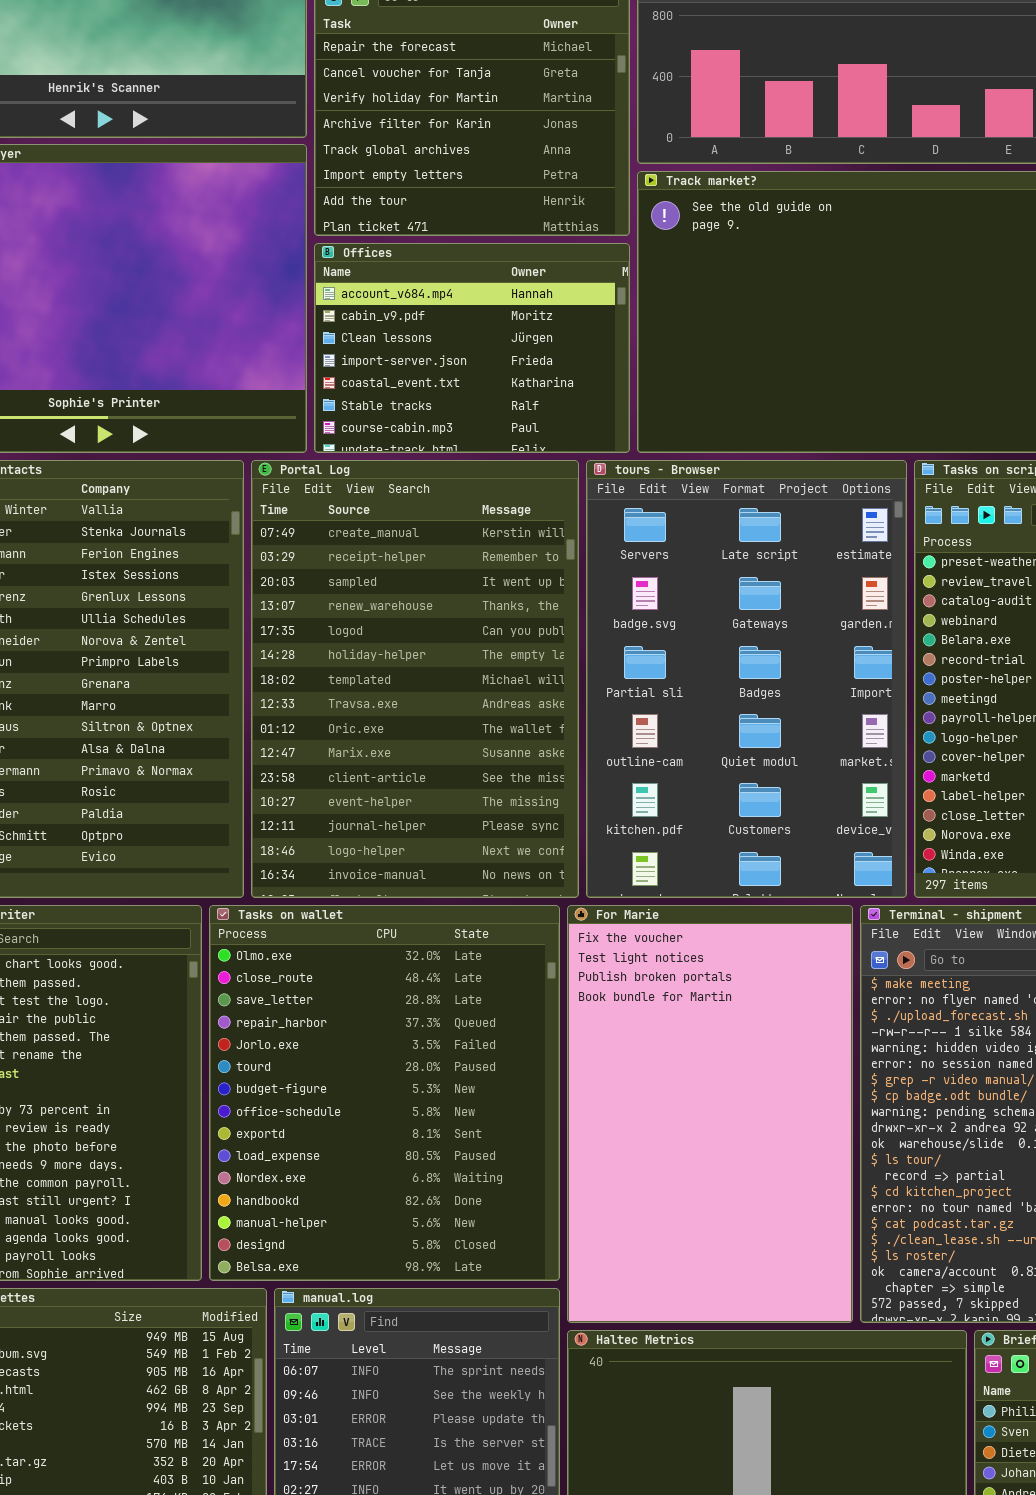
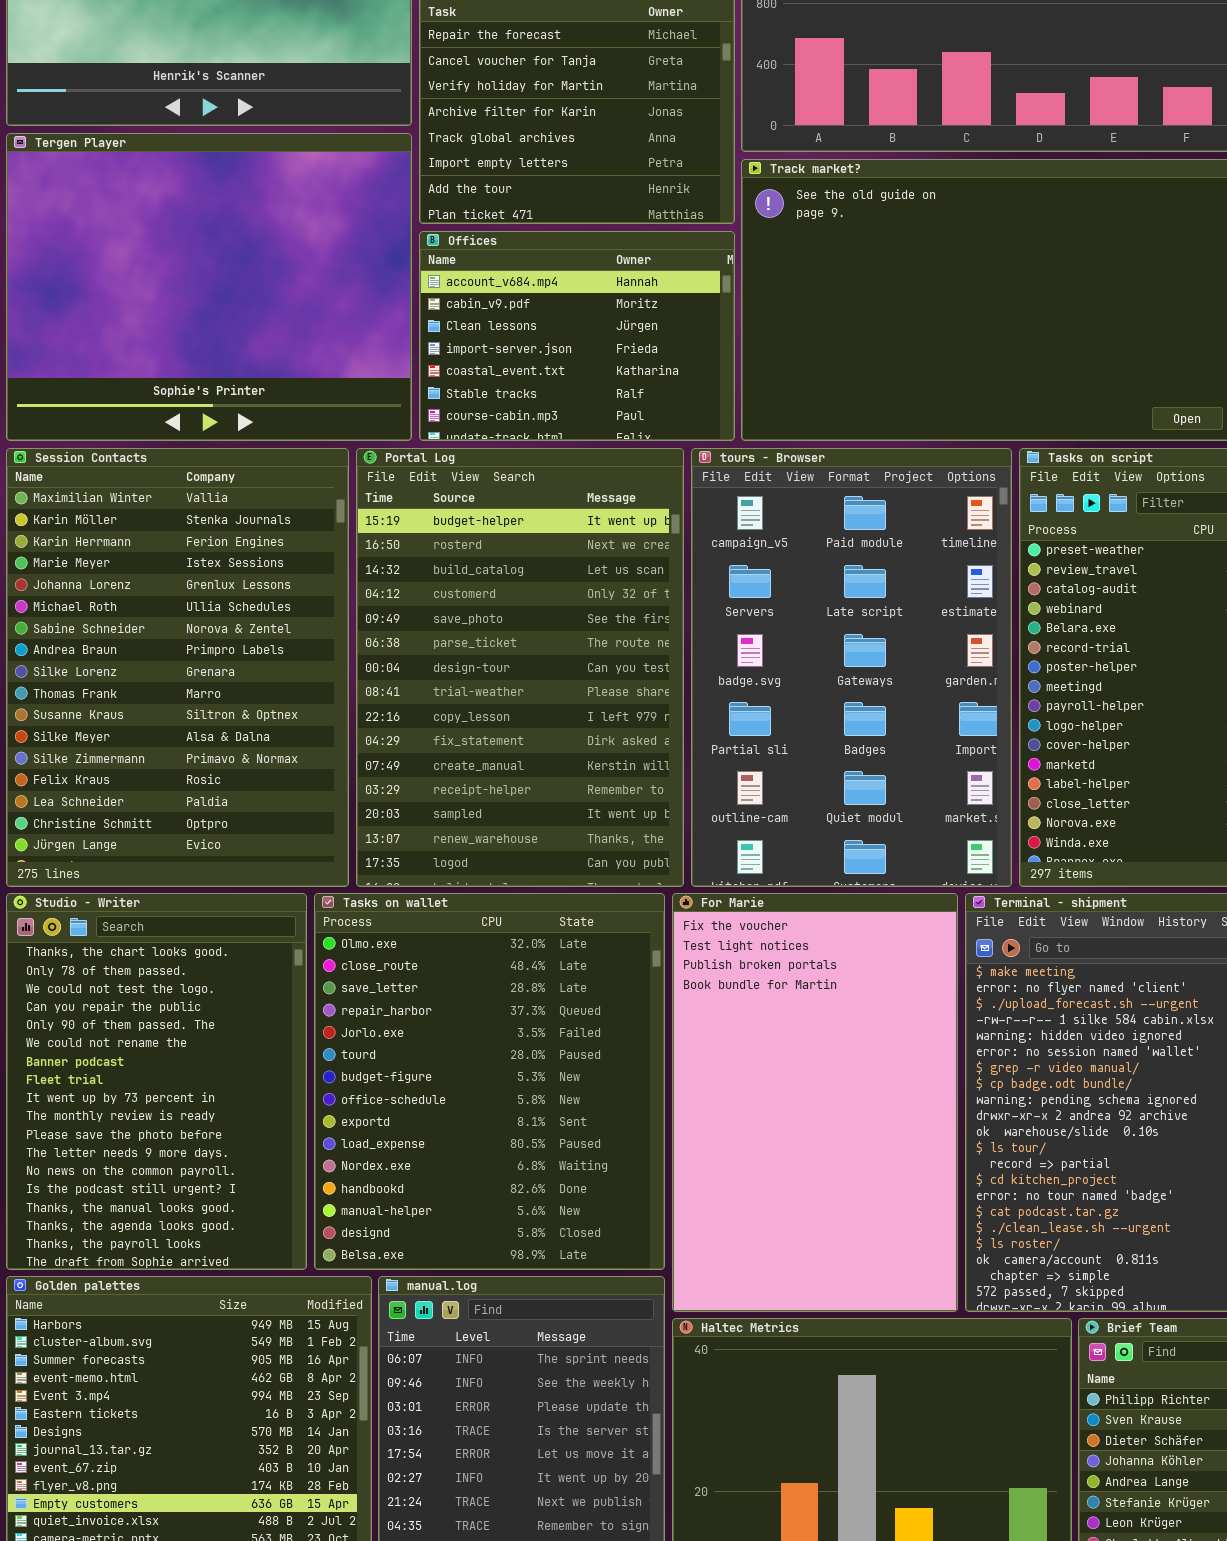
Portal Log: [251,460,579,898] -> [356,448,684,887], scrolled up 10 rows
tours - Browser: [586,460,907,898] -> [691,448,1012,887], scrolled up 1 row

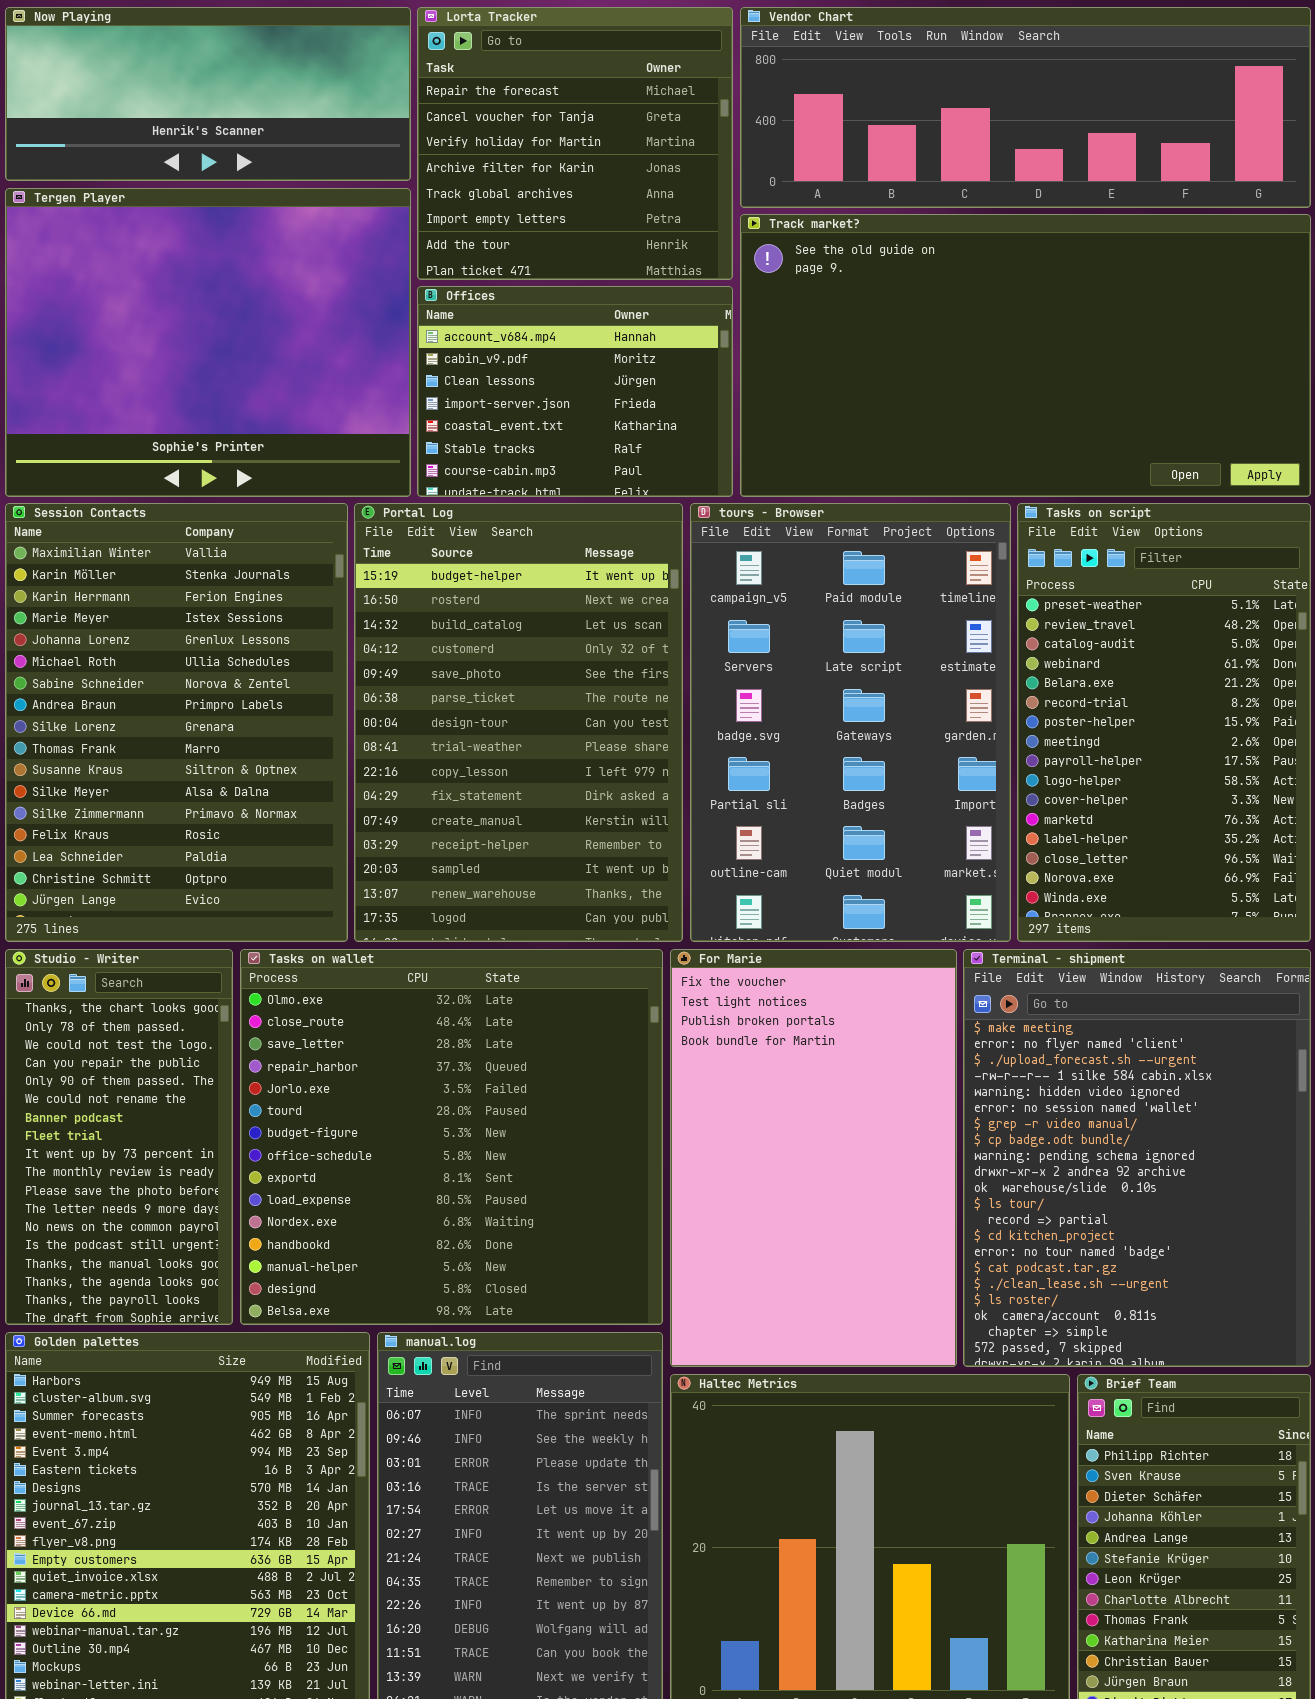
Studio - Writer: [6,893,307,1270] -> [5,949,233,1325], resized
Tasks on wallet: [314,893,665,1270] -> [240,949,663,1325], resized

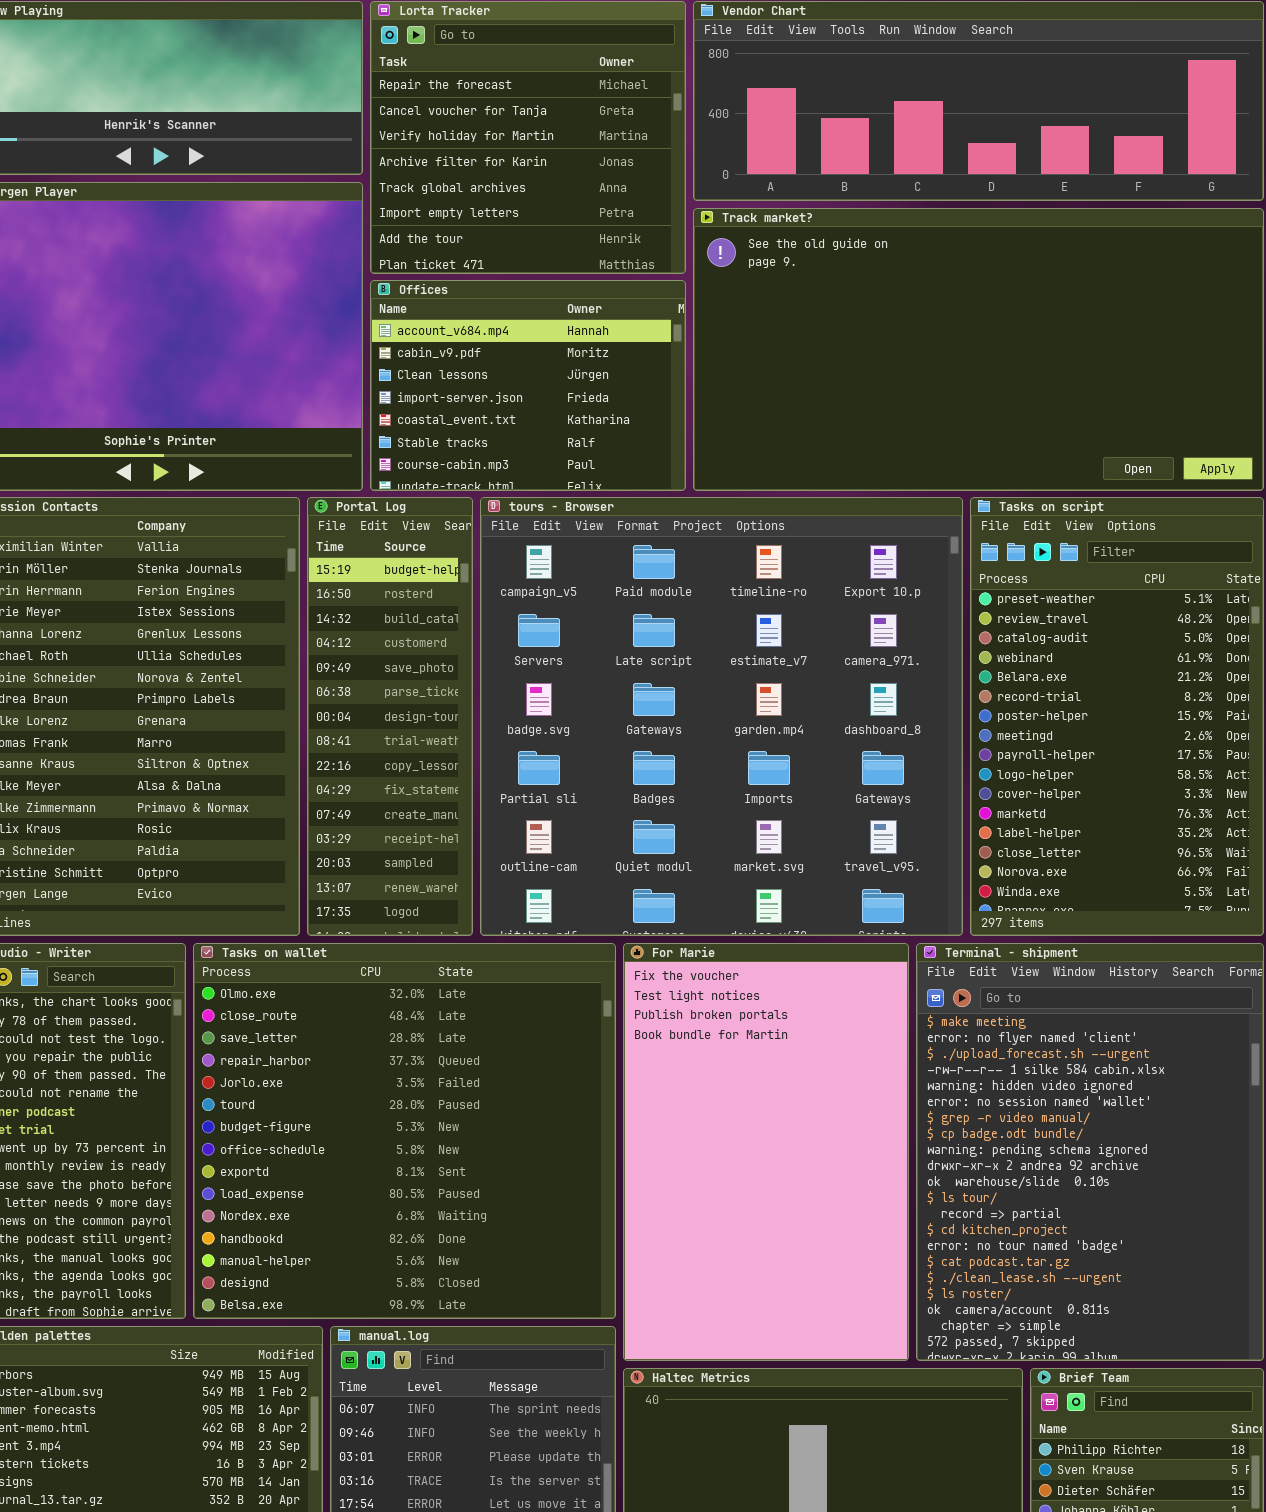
Portal Log: [354,503,683,942] -> [307,497,473,936], resized
tours - Browser: [690,503,1011,942] -> [480,497,963,936], resized

